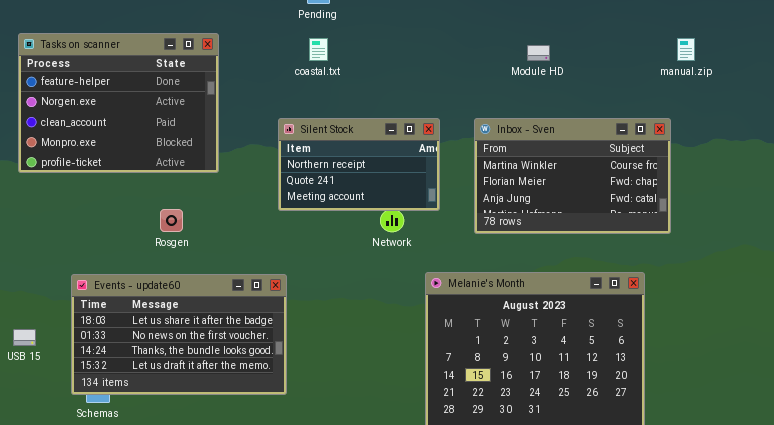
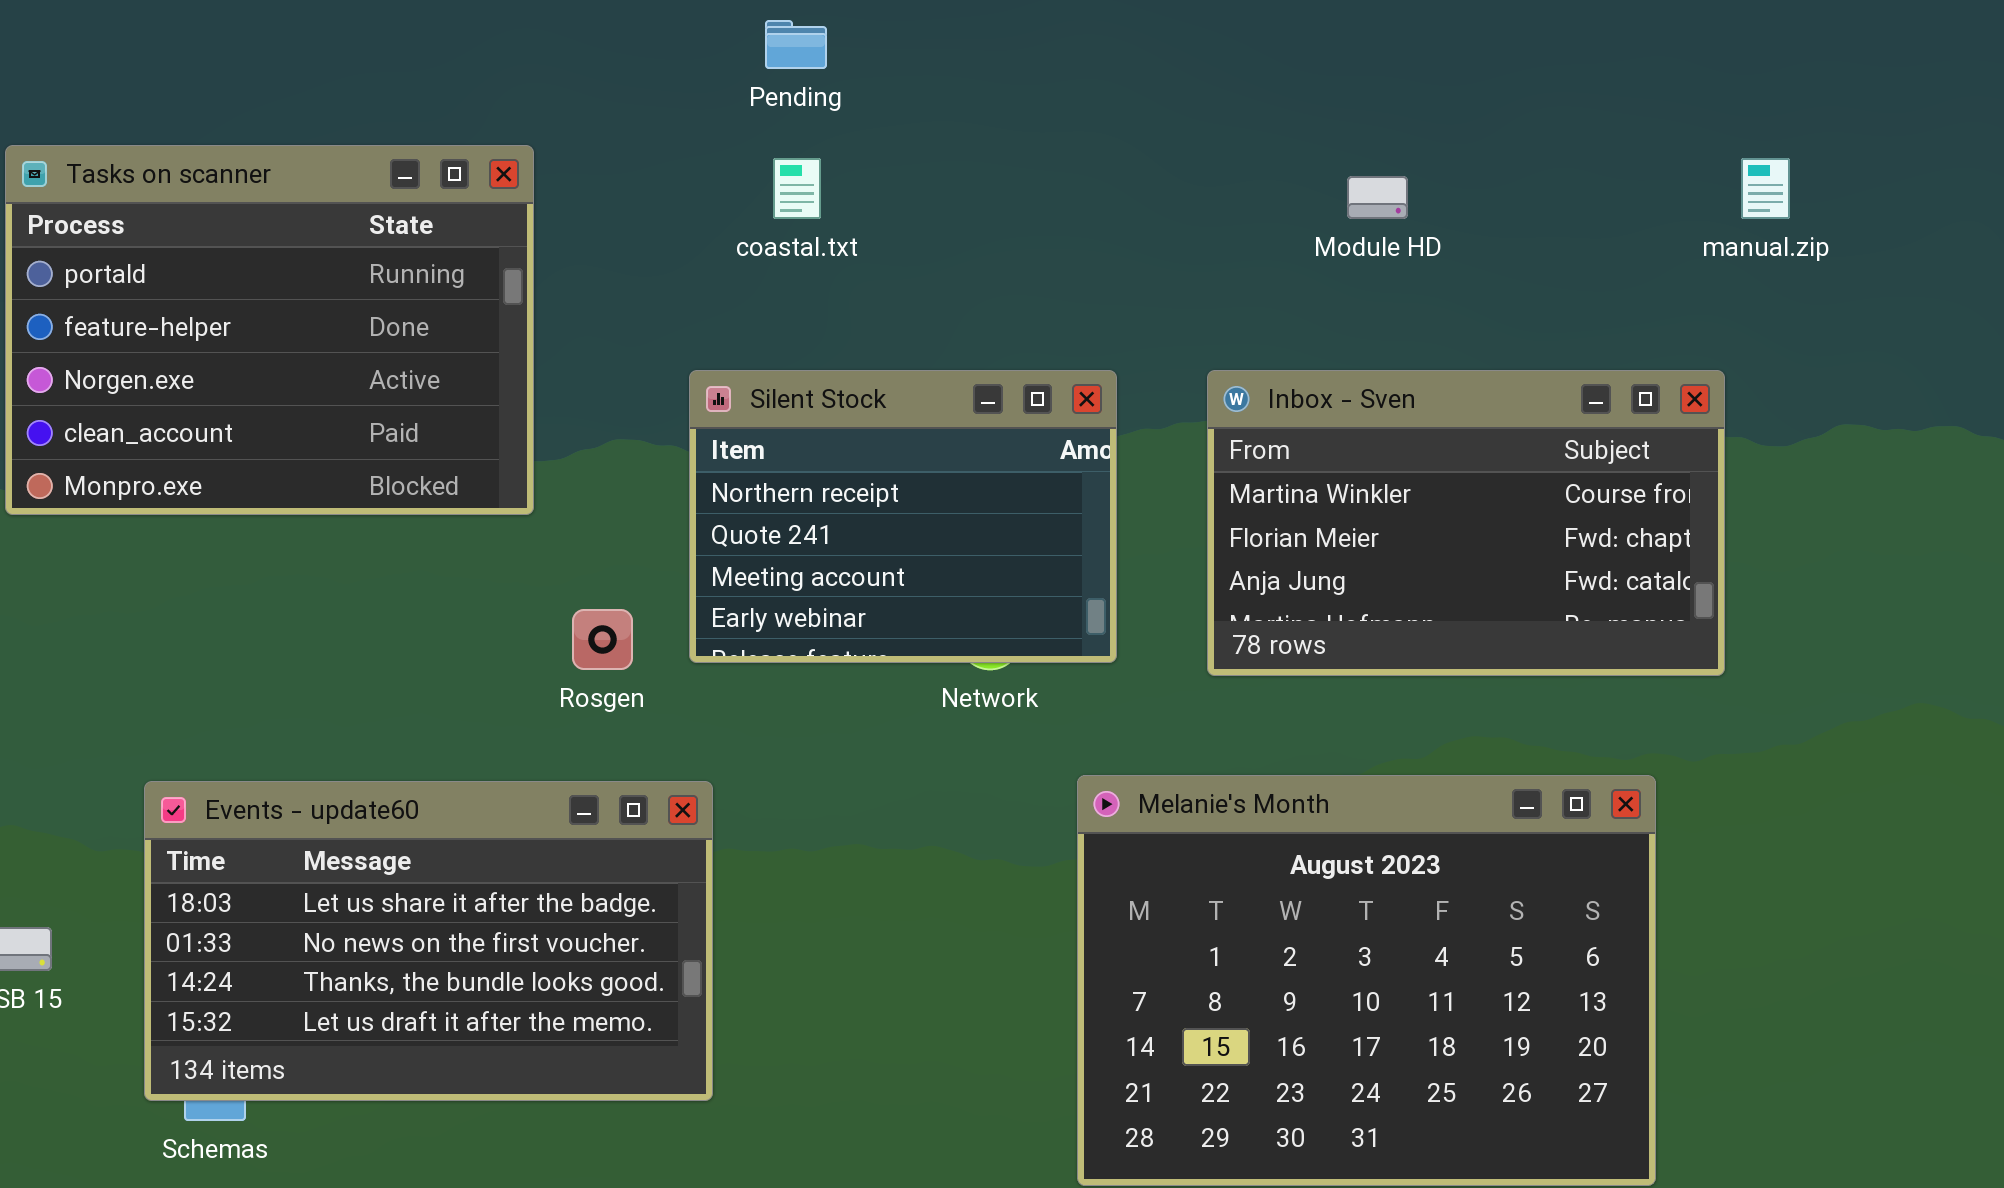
Tasks on scanner: [18,33,219,173] -> [5,145,534,515], scrolled up 1 row
Silent Stock: [278,118,440,211] -> [689,370,1117,663], resized
Rosgen: [160,209,183,232] -> [572,609,633,670], moved

